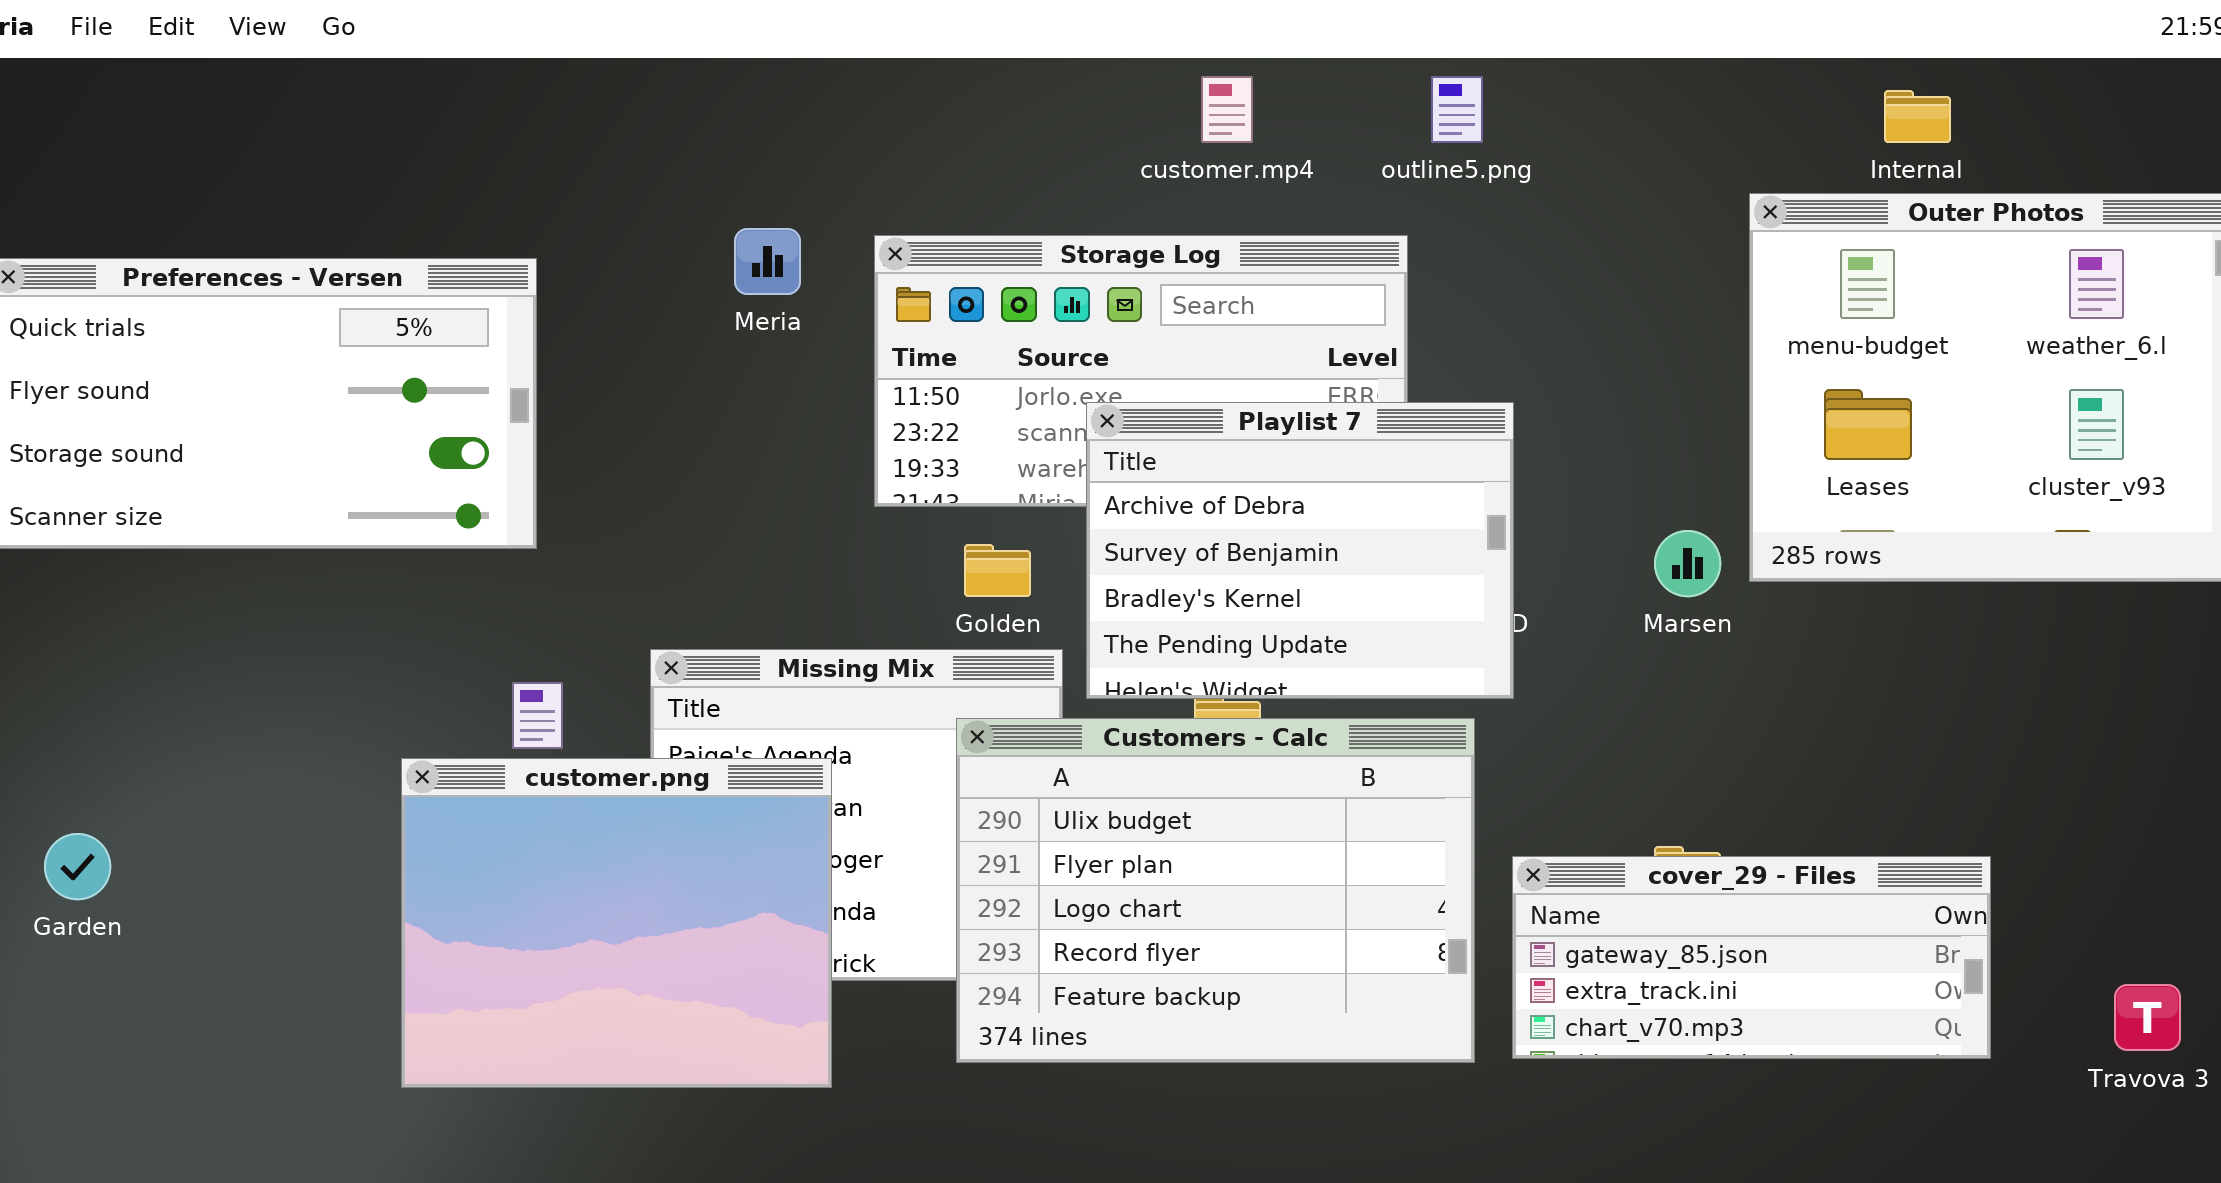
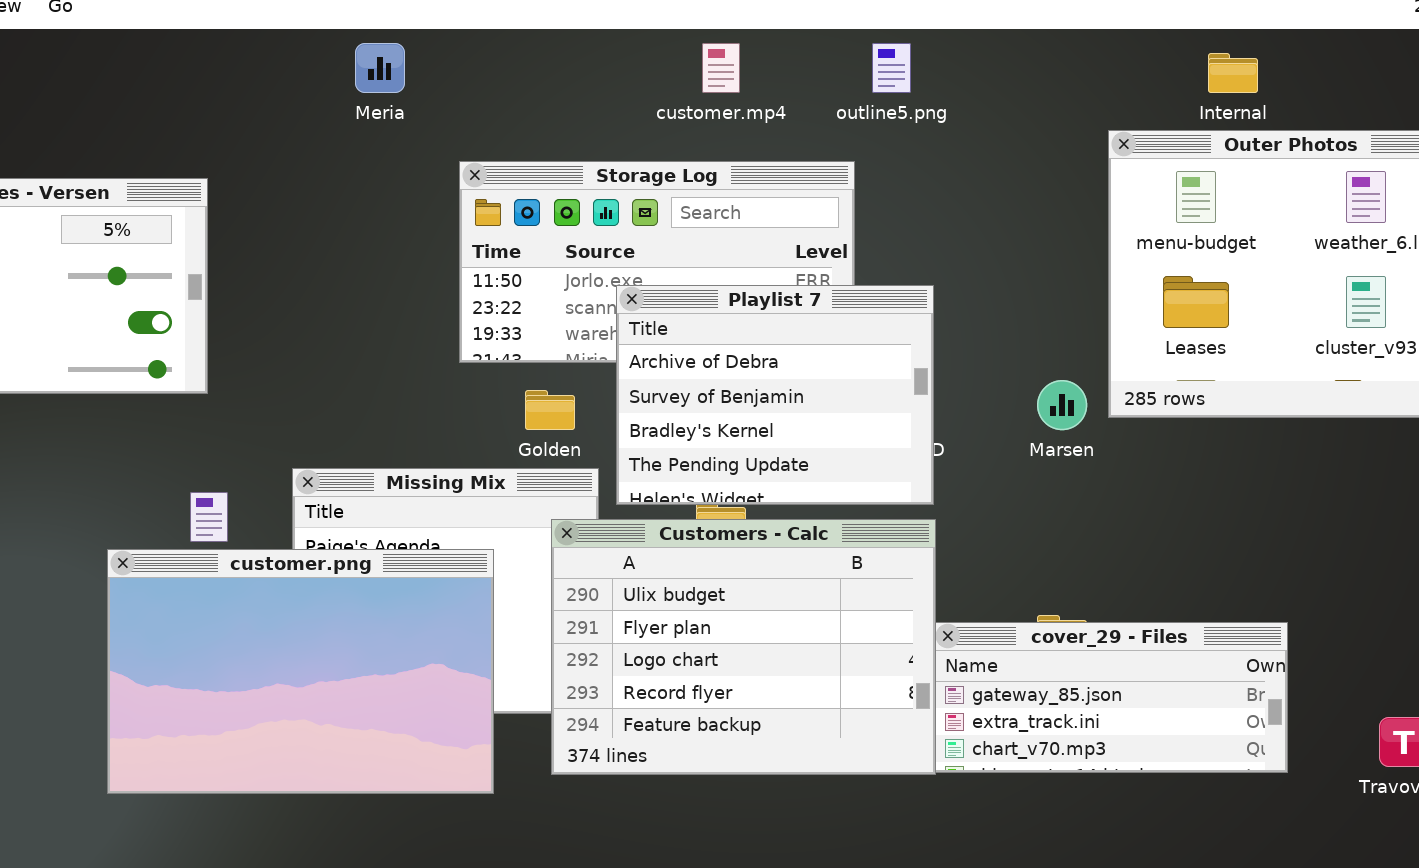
Meria: [734,228,801,295] -> [355,43,405,93], moved
Customers - Calc: [956,718,1475,1063] -> [551,519,936,775], moved
customer.png: [401,758,832,1088] -> [107,549,494,794], resized

